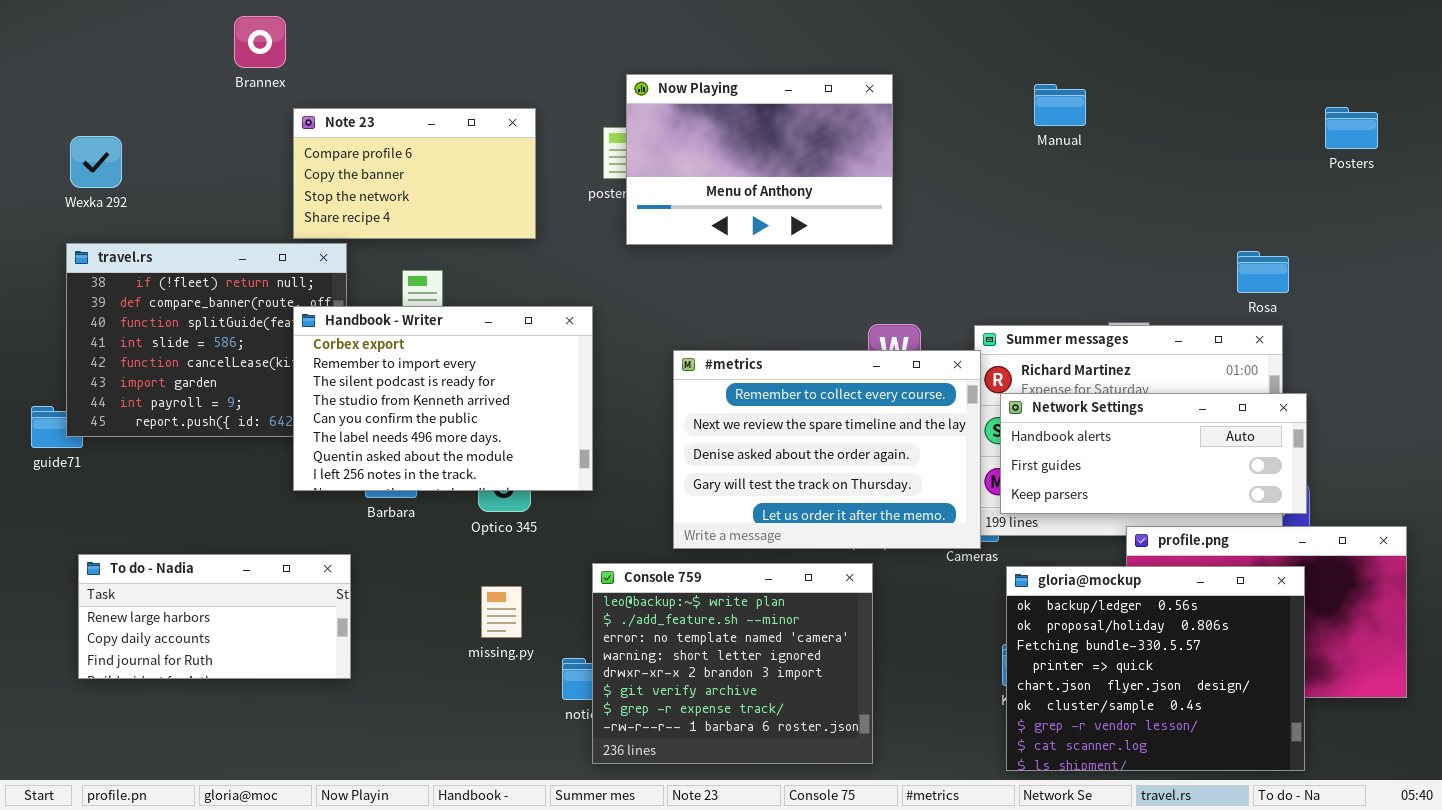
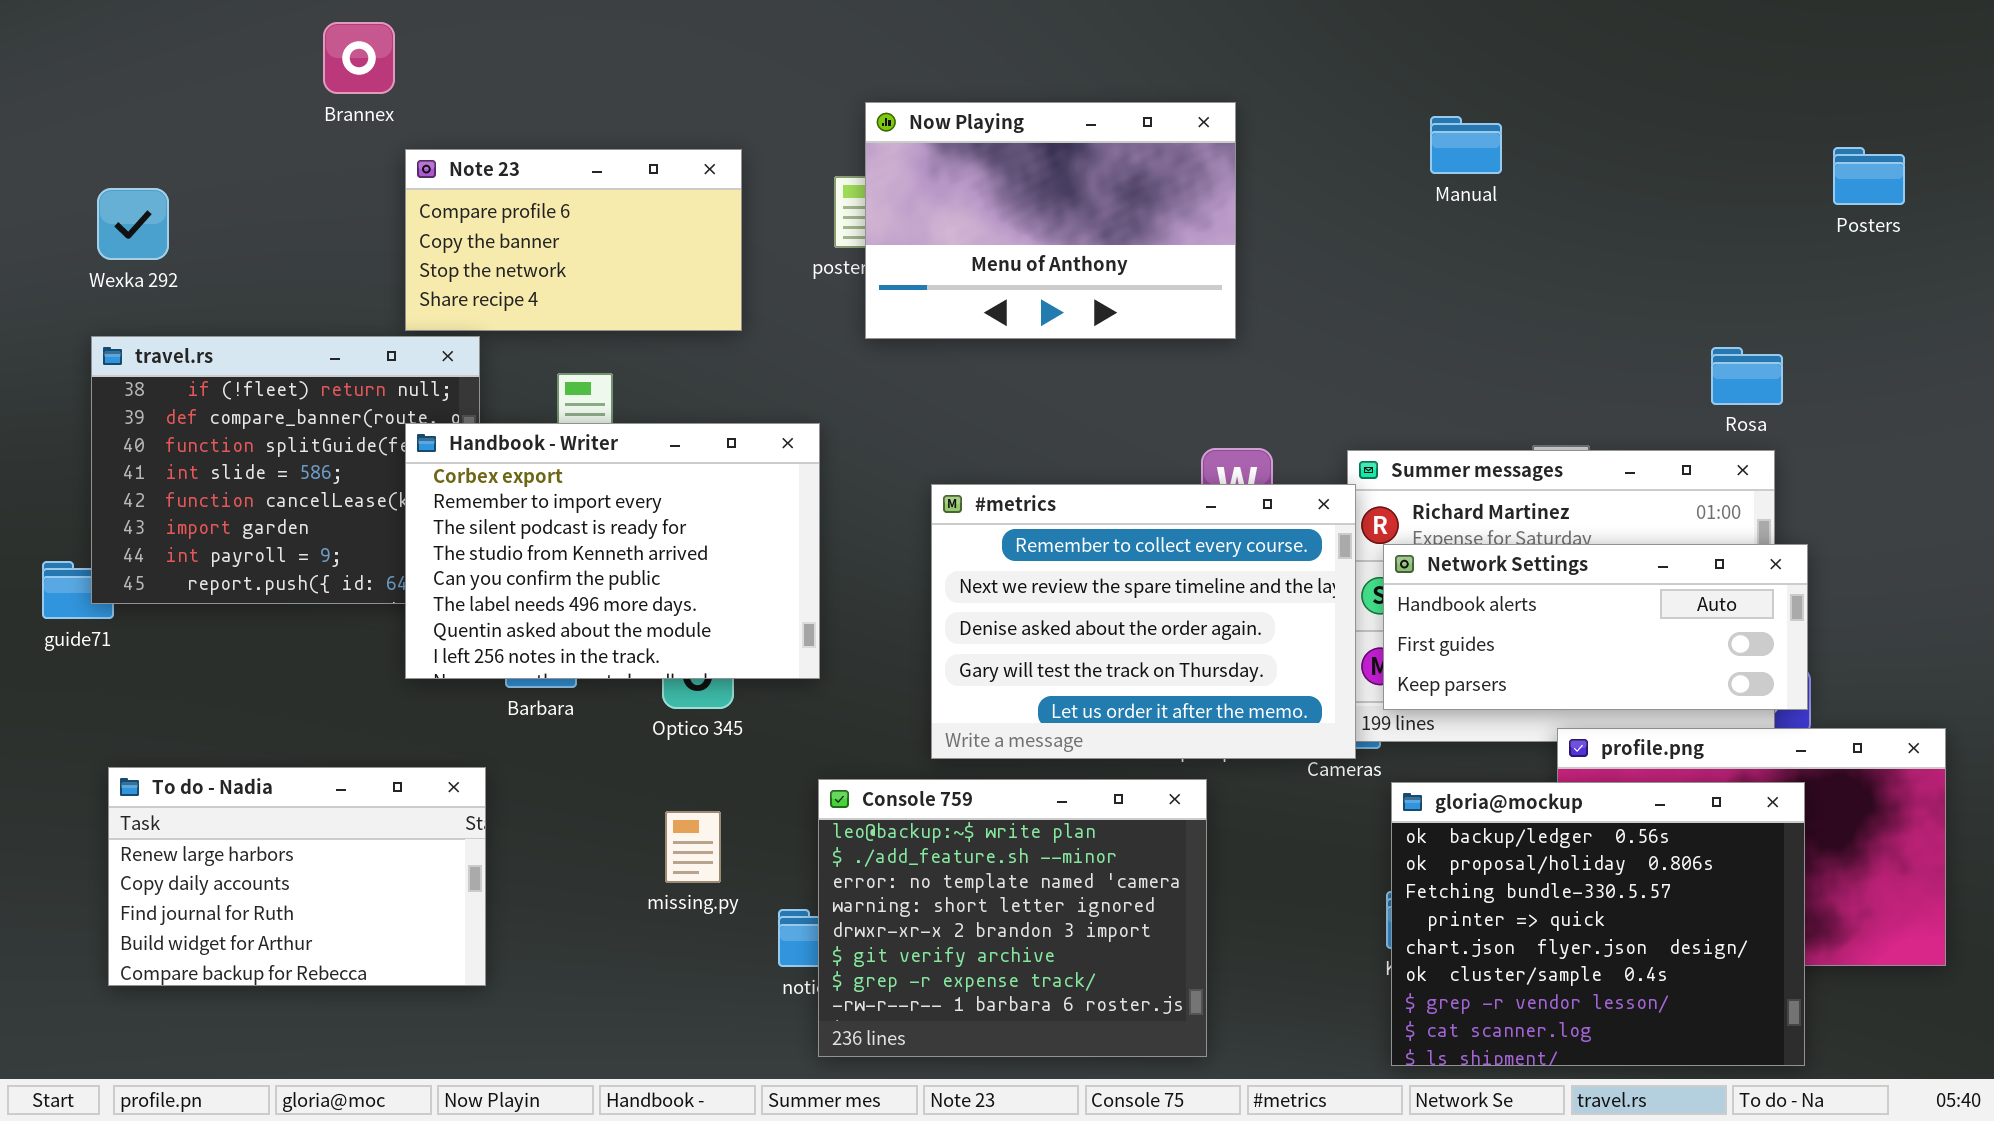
To do - Nadia: [78,554,351,679] -> [108,767,486,986], resized

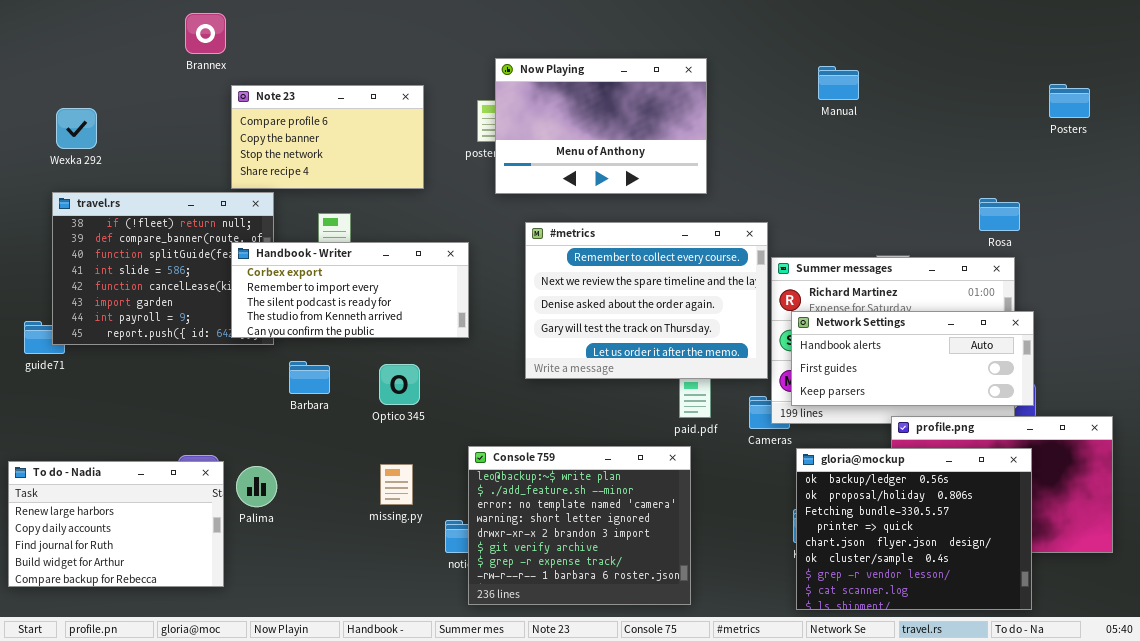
Handbook - Writer: [405,423,820,679] -> [231,242,469,338], resized
#metrics: [931,484,1356,759] -> [525,222,768,379], moved
To do - Nadia: [108,767,486,986] -> [8,461,224,587], moved

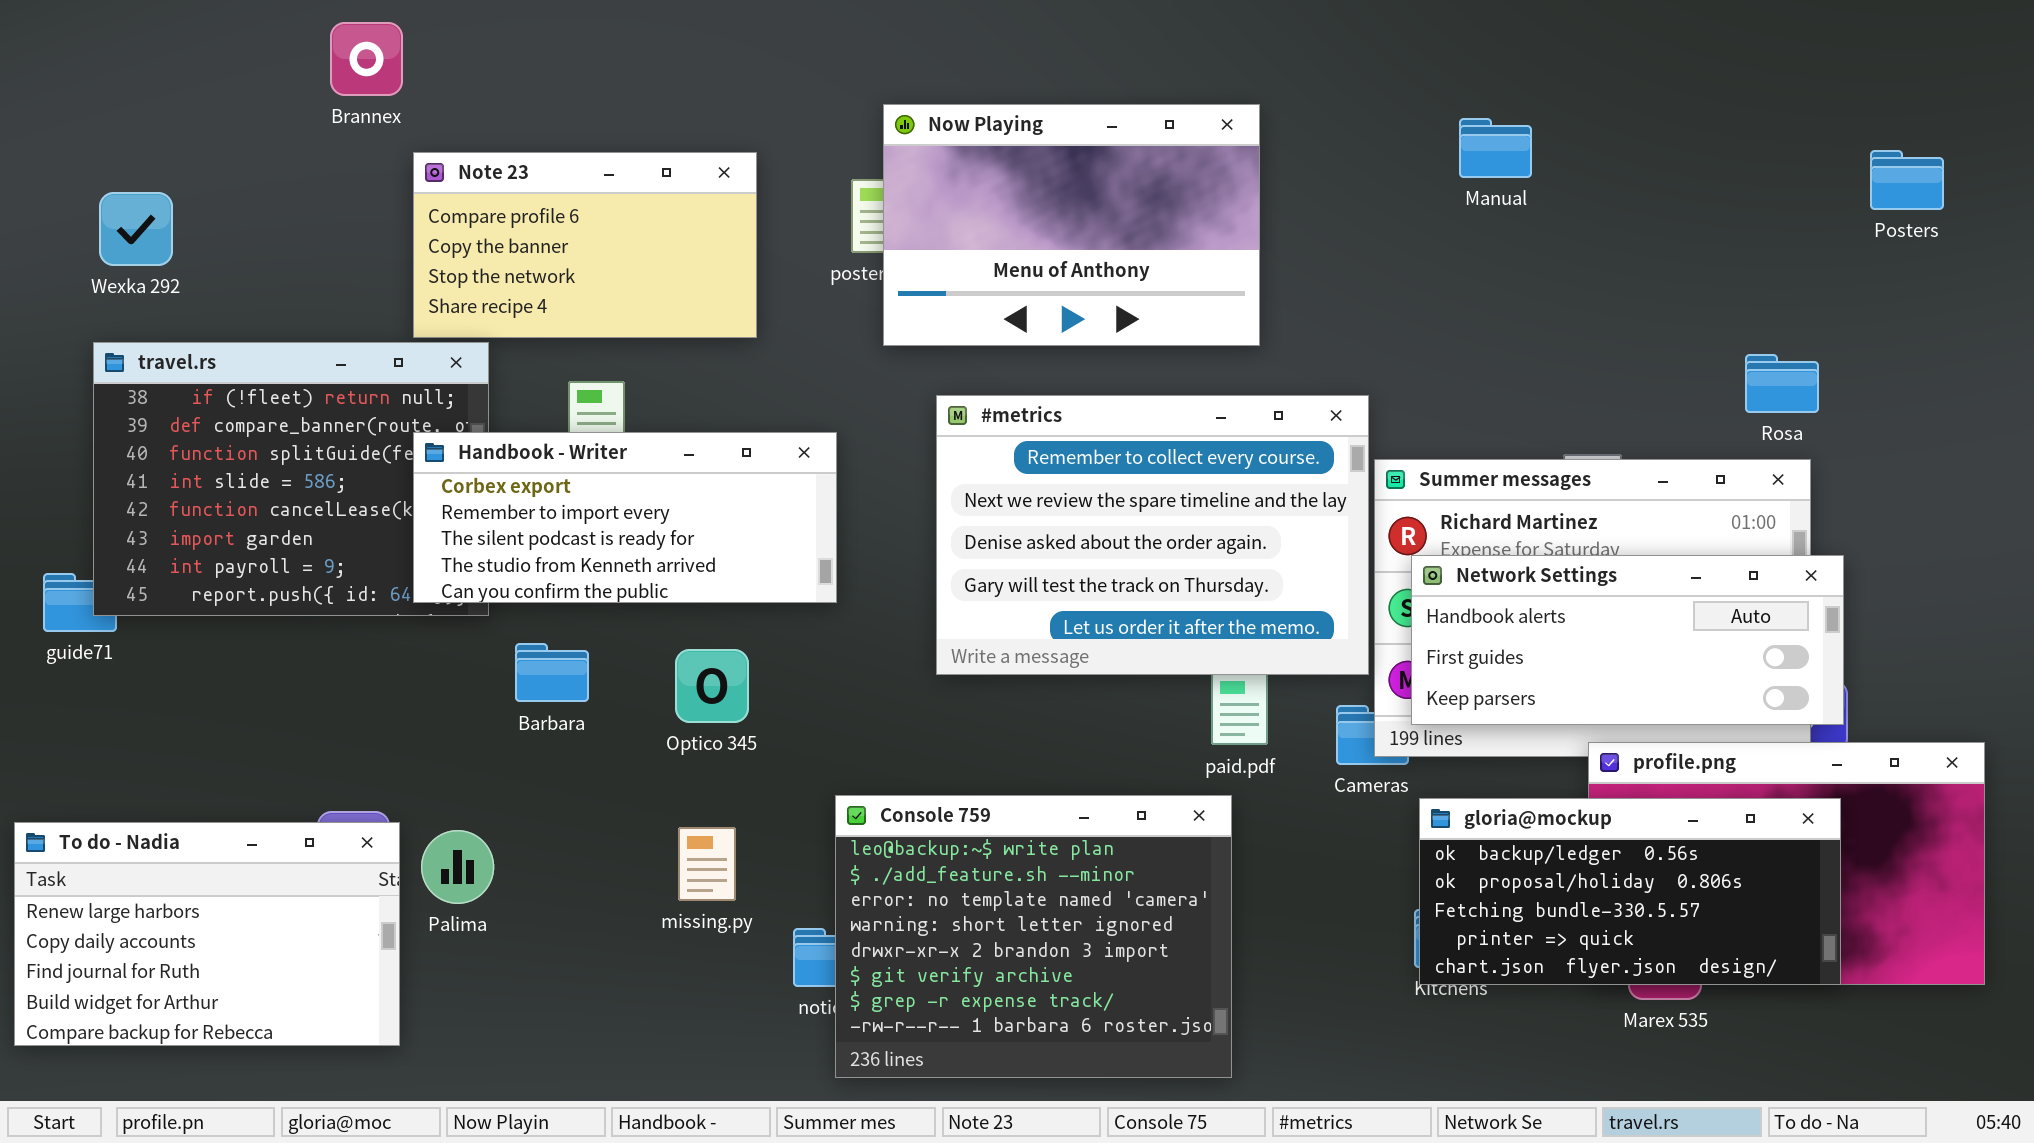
gloria@mockup: [796,448,1032,610] -> [1419,798,1841,985], resized

